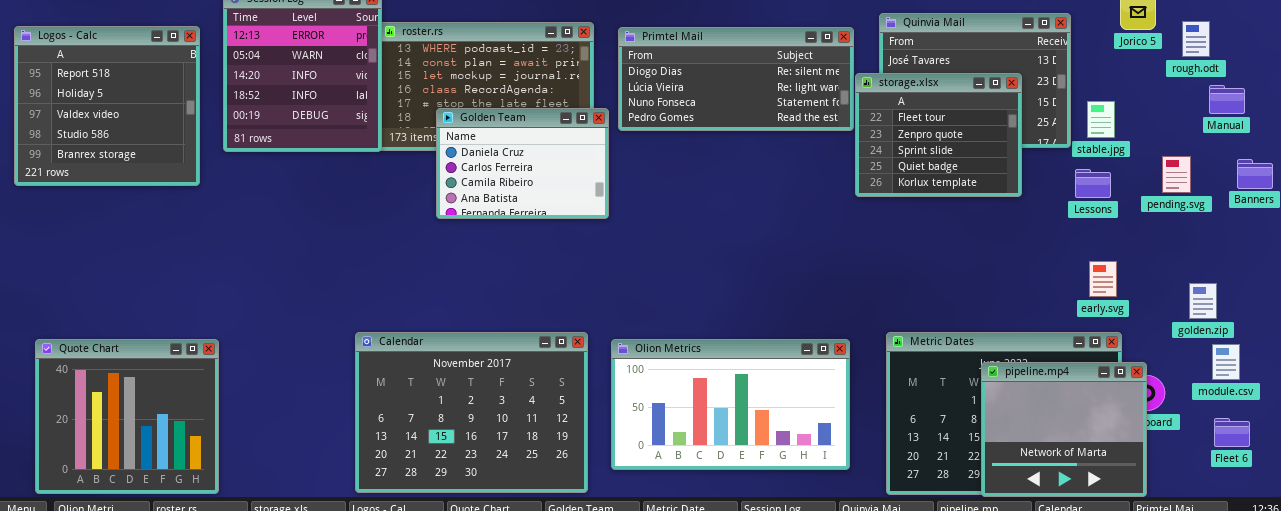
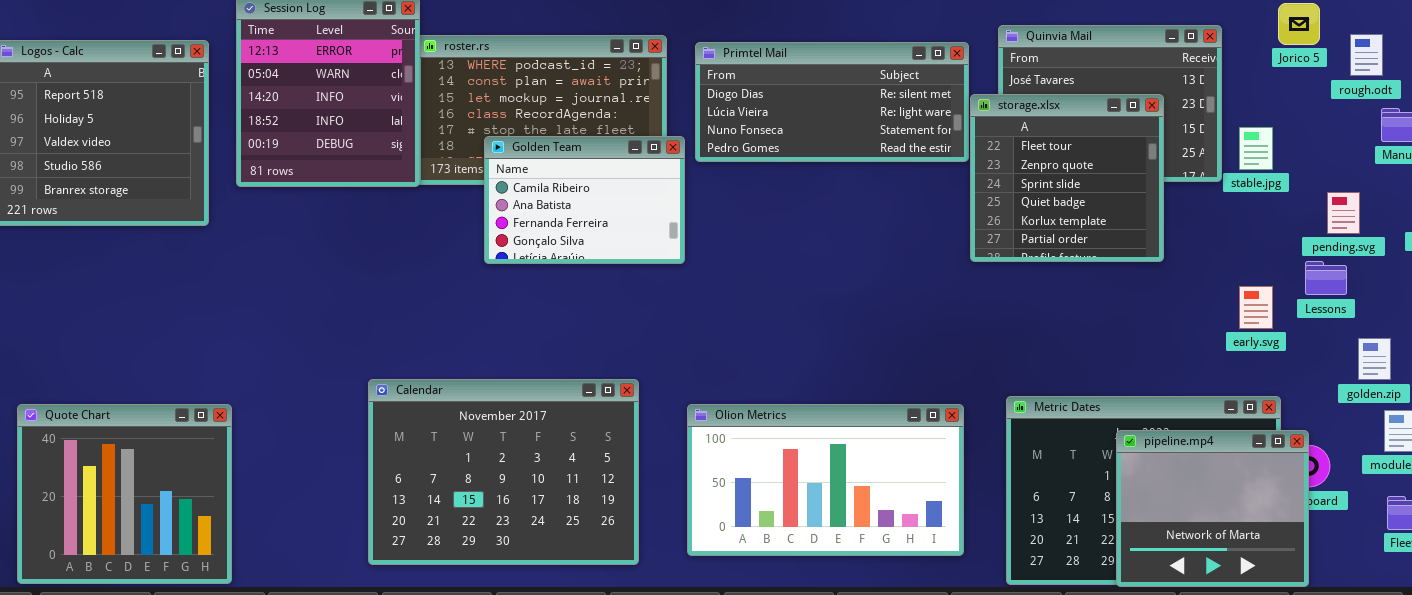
storage.xlsx: [855,73,1022,197] -> [970,94,1164,262], resized
Golden Team: [436,108,609,219] -> [484,136,685,264], scrolled down 2 rows
Lessons: [1075,169,1111,198] -> [1305,261,1347,295], moved
early.svg: [1089,261,1117,297] -> [1239,286,1273,329], moved
Calendar: [355,332,588,493] -> [368,379,639,565], moved

